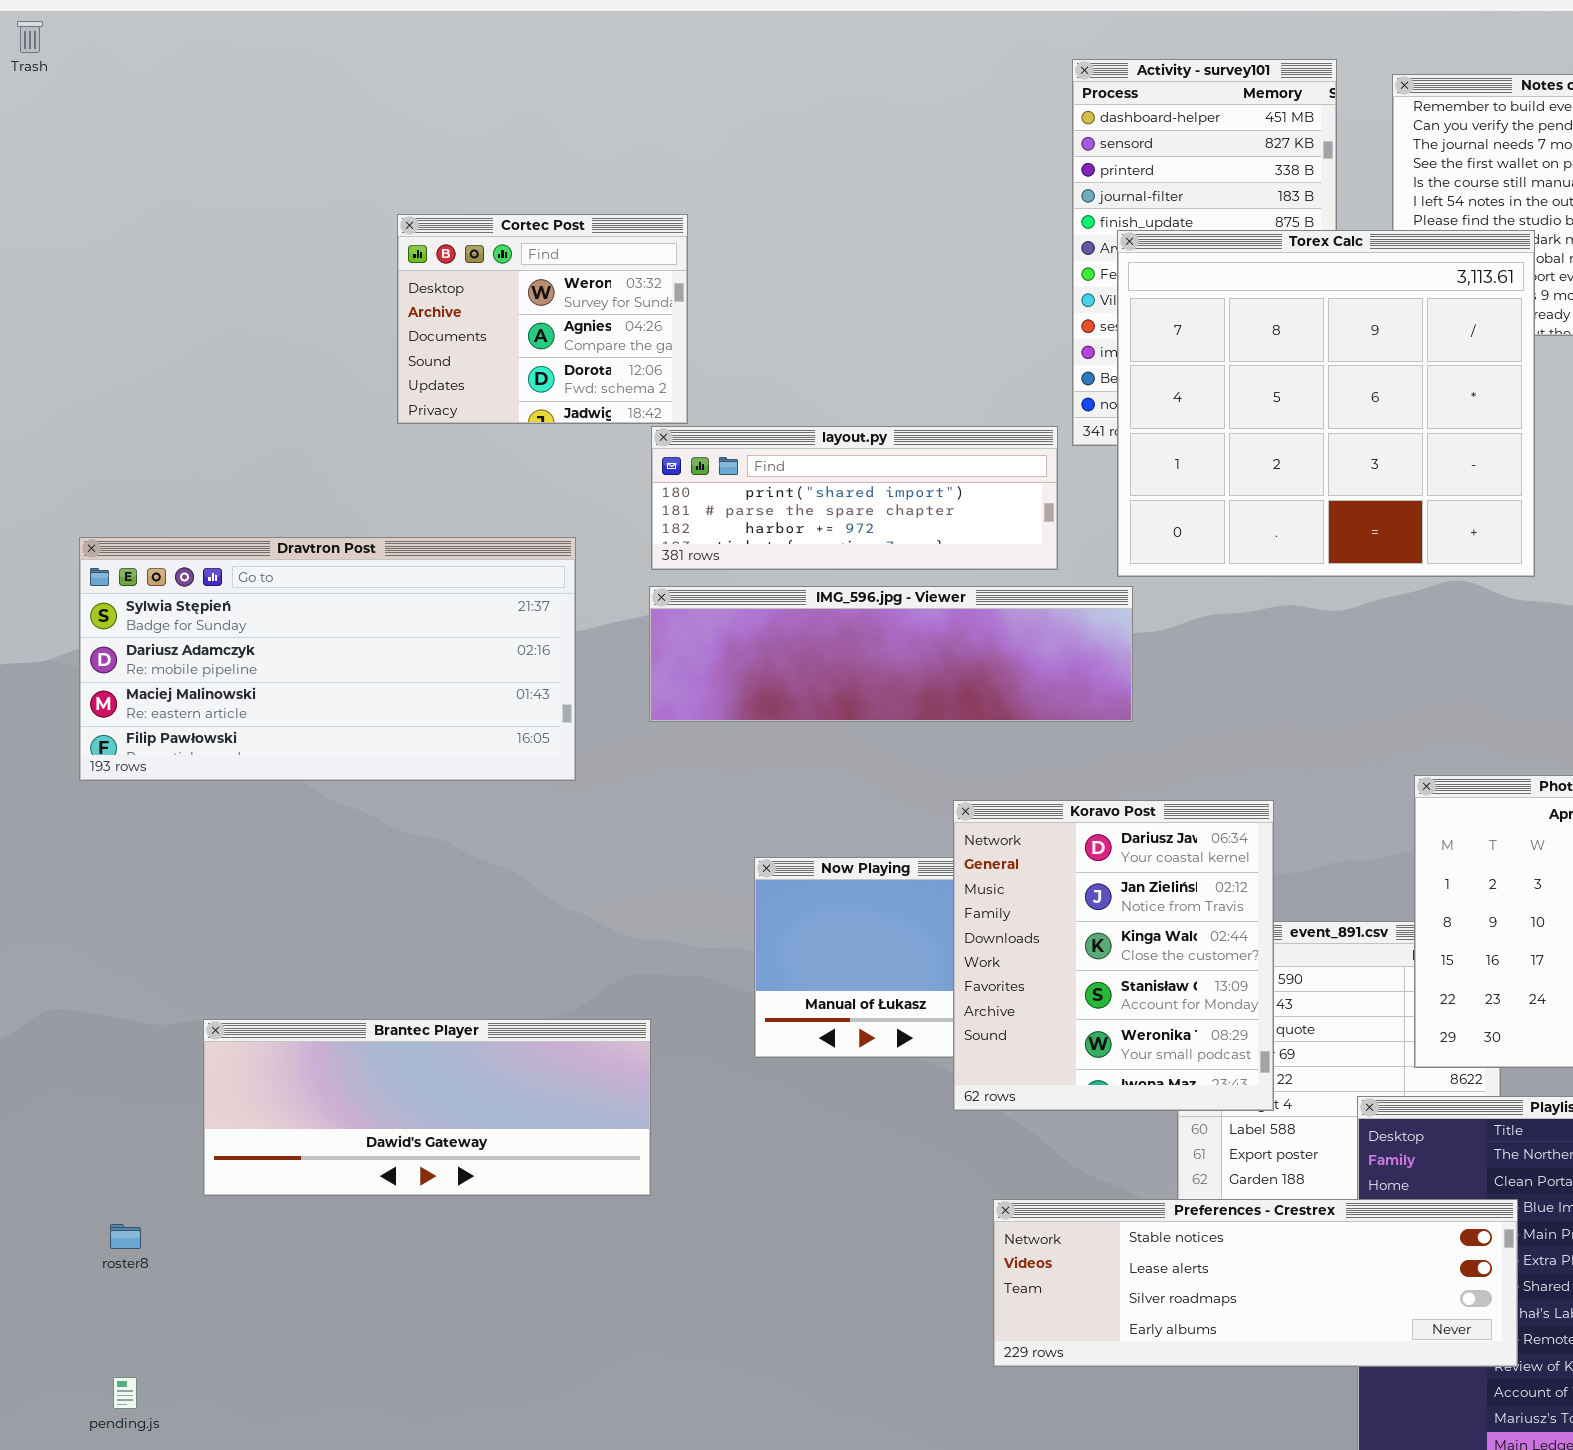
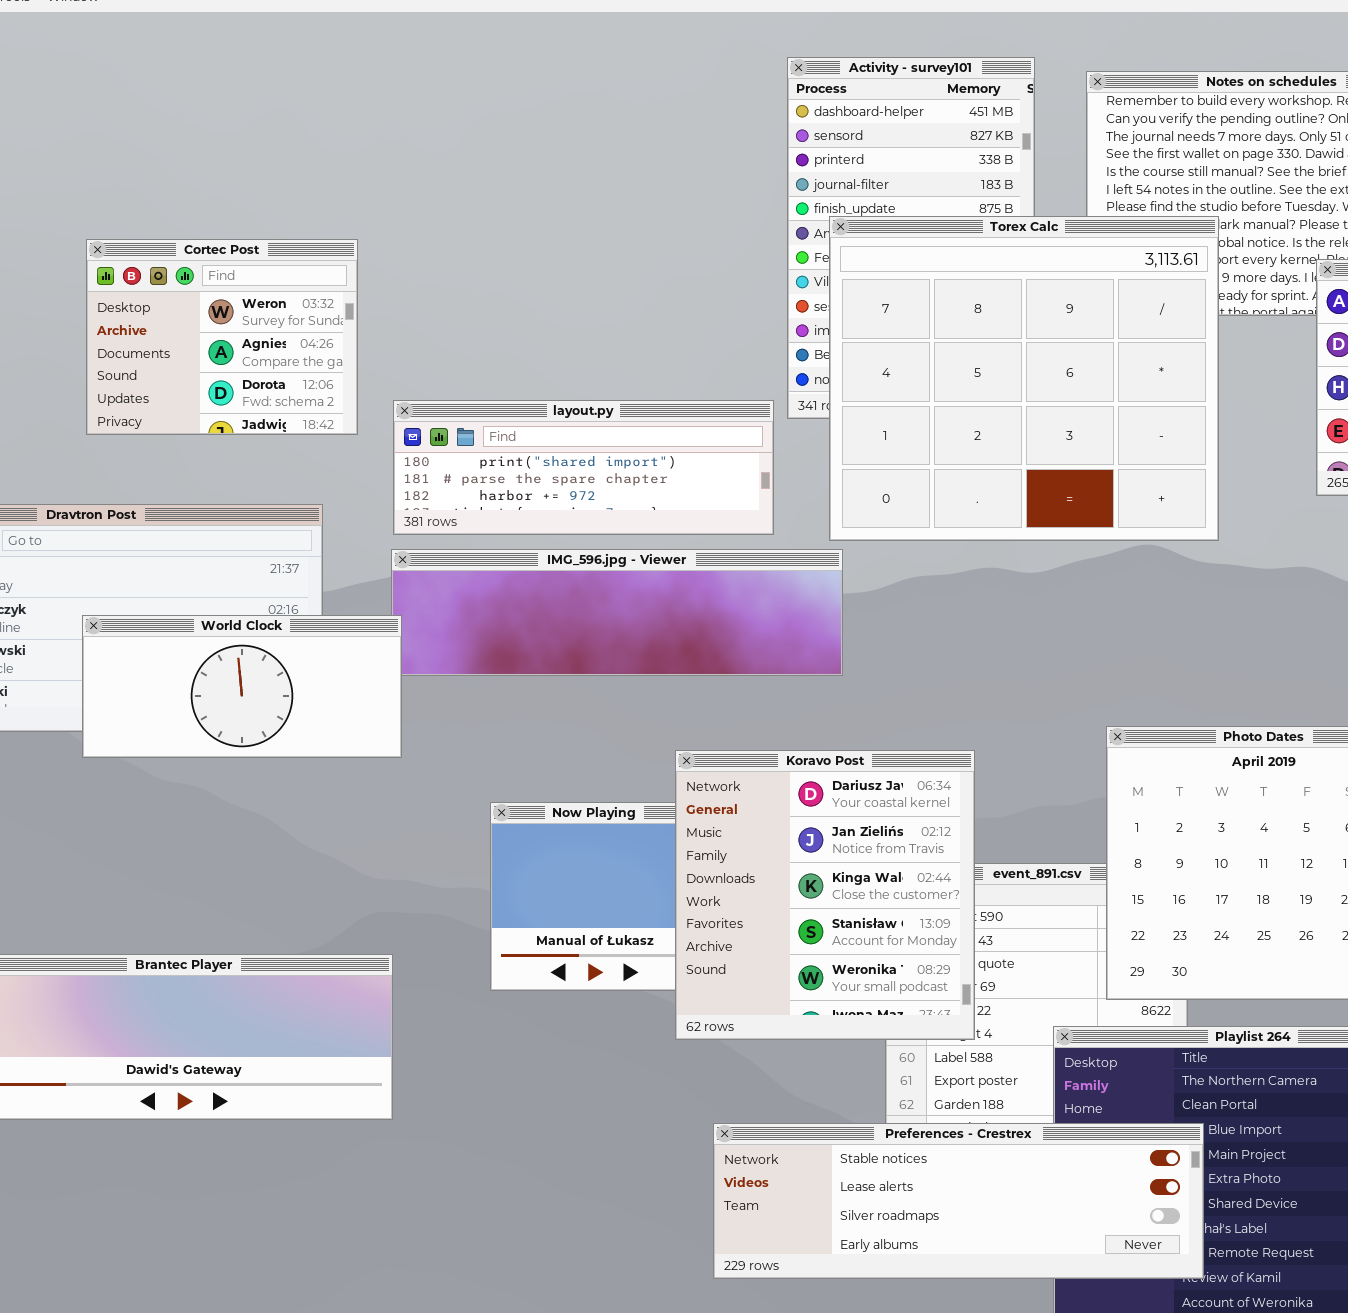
Cortec Post: [397,214,688,424] -> [86,239,358,435], moved
World Clock: none -> [82,615,402,758], opened

